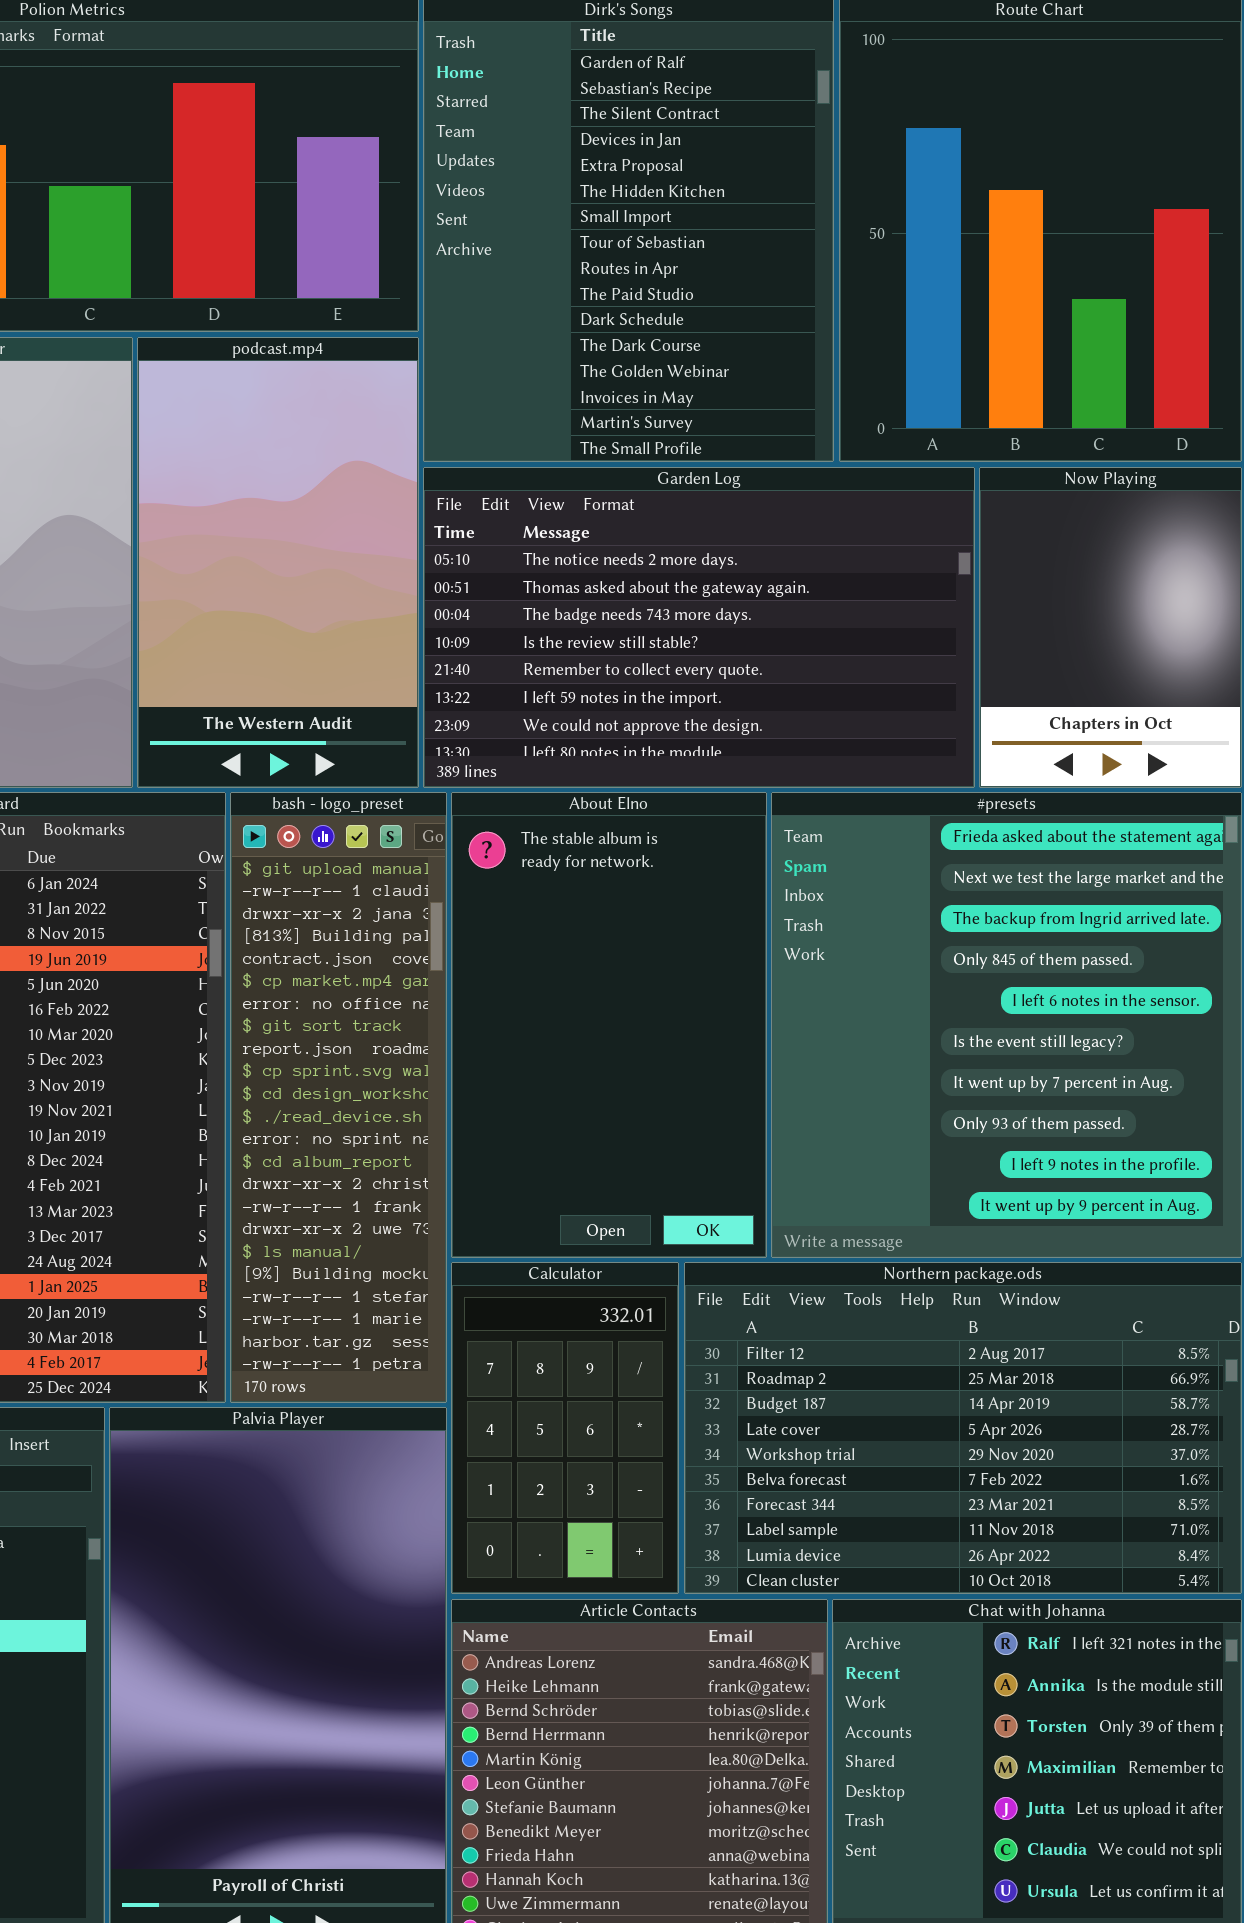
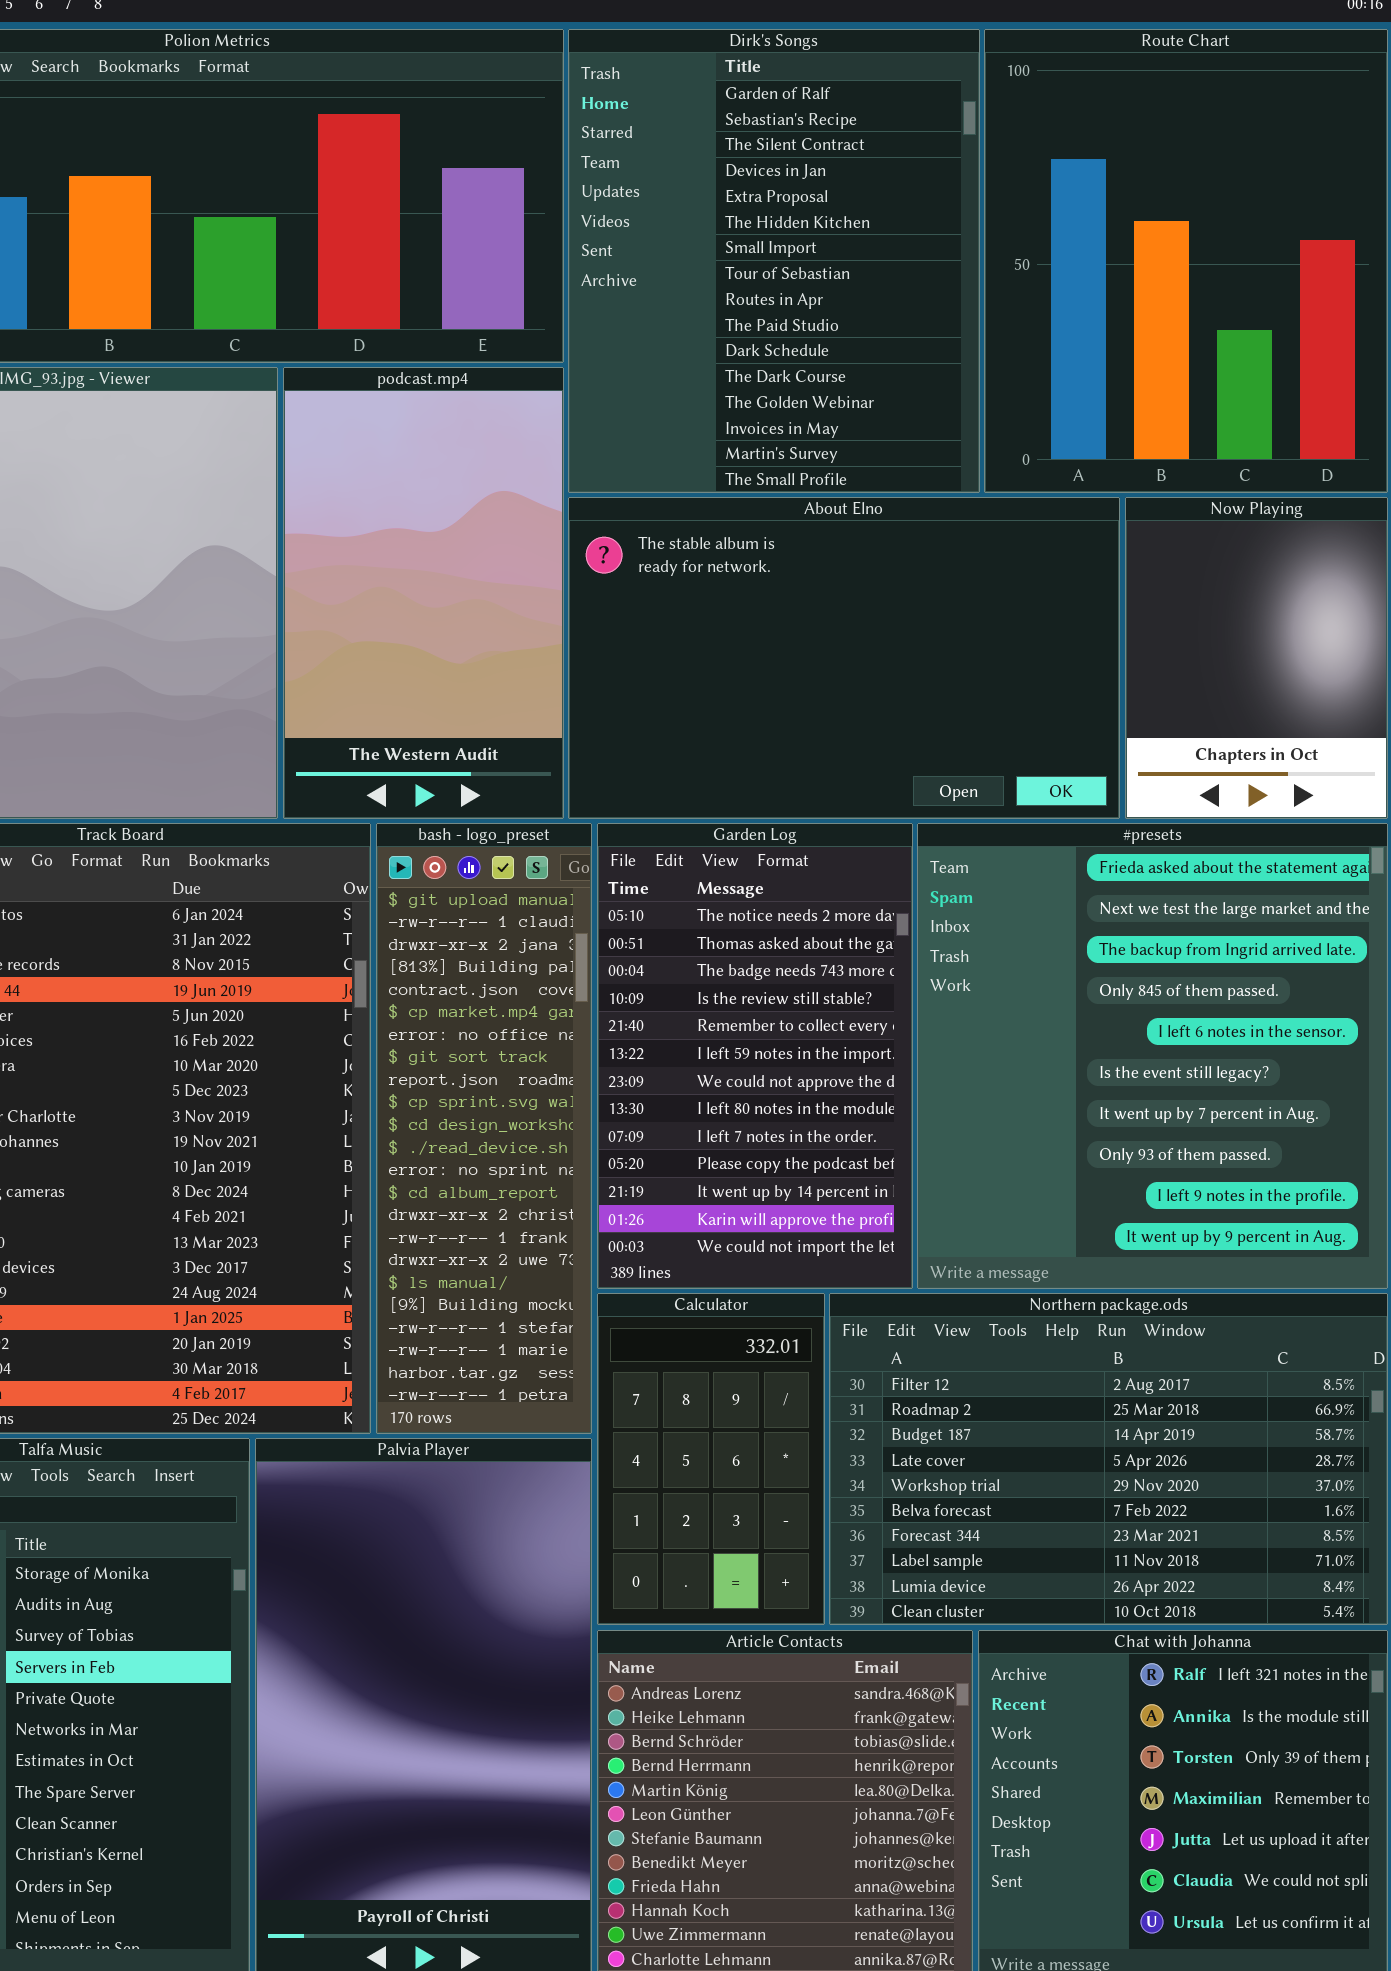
Garden Log: [423,467,975,788] -> [597,823,913,1289], moved, resized
About Elno: [451,792,767,1258] -> [568,497,1120,819], moved, resized

